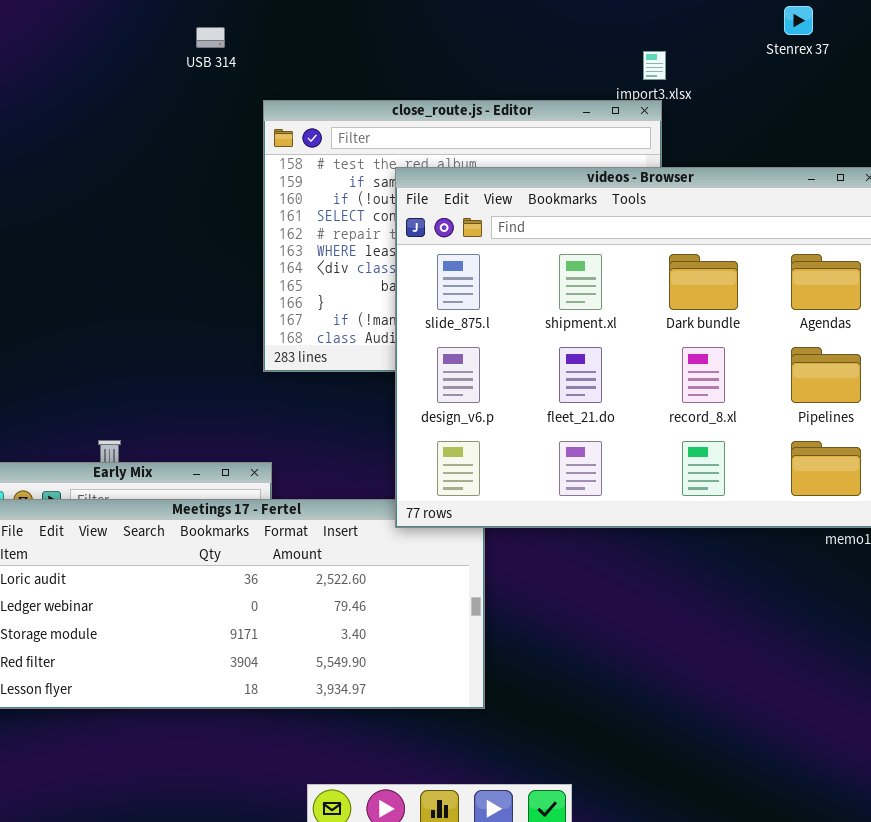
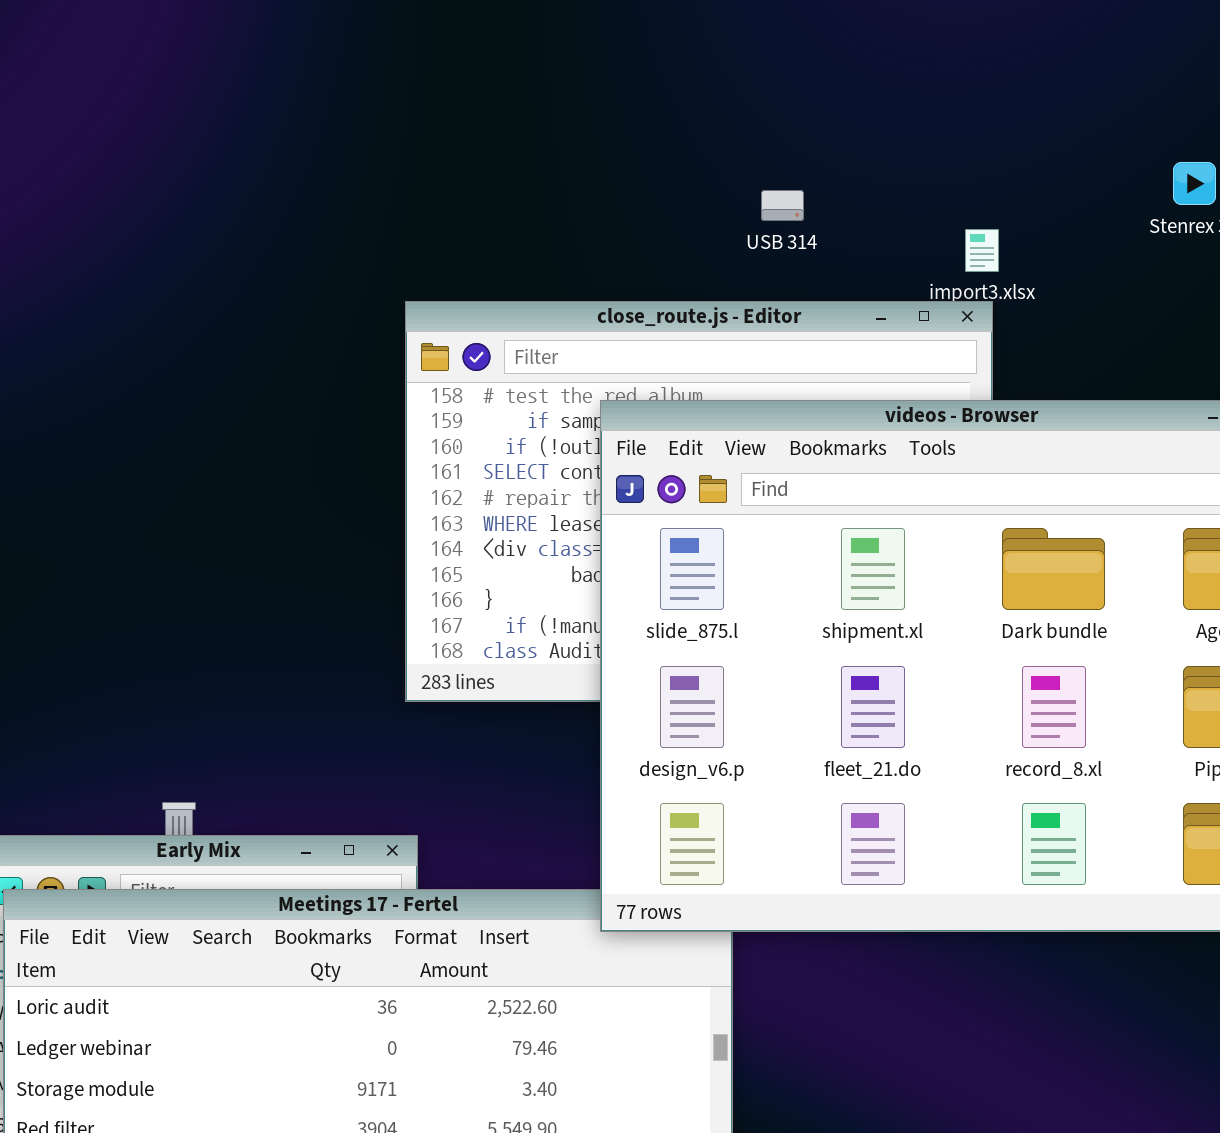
USB 314: [196,27,225,48] -> [761,190,804,221], moved

